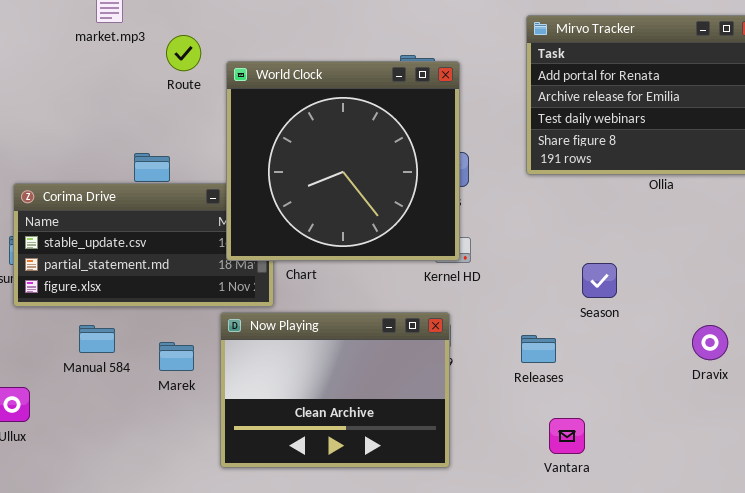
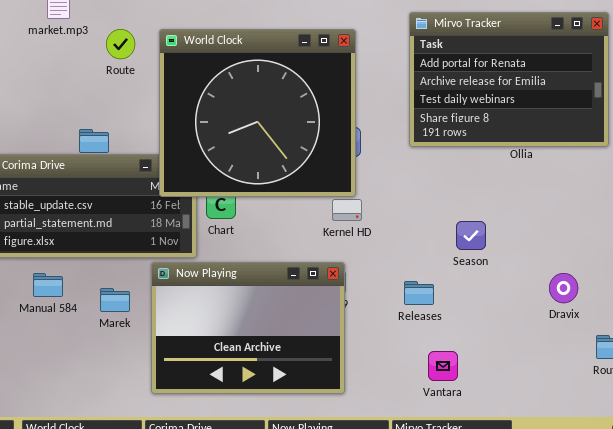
World Clock: [226,61,460,261] -> [159,29,356,197], moved

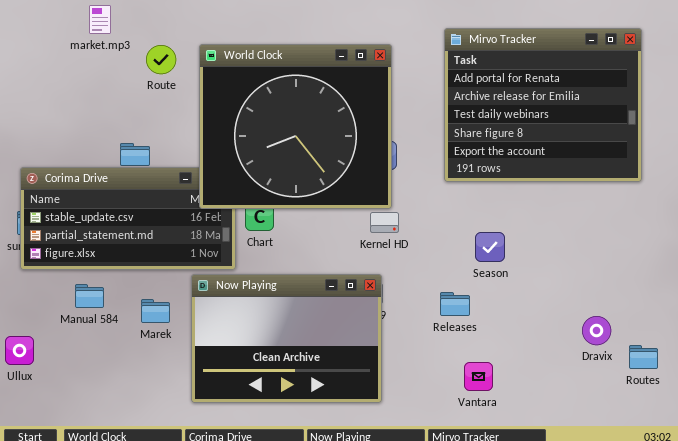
Mirvo Tracker: [409,12,609,147] -> [444,28,642,182], resized
Season: [456,221,486,250] -> [475,232,505,262], moved
Dravix: [549,273,578,303] -> [582,316,611,345], moved

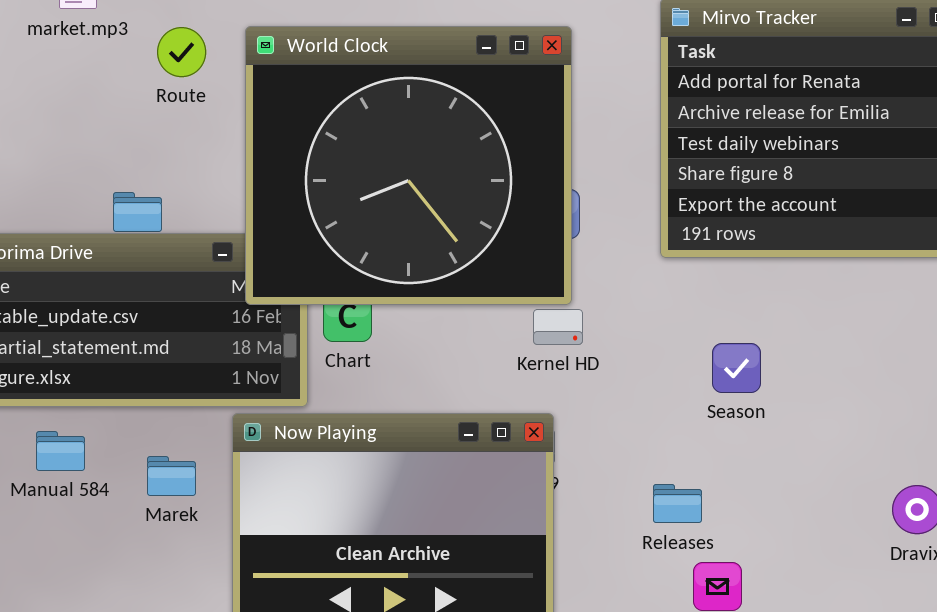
Releases: [440,292,470,316] -> [653,484,702,523], moved

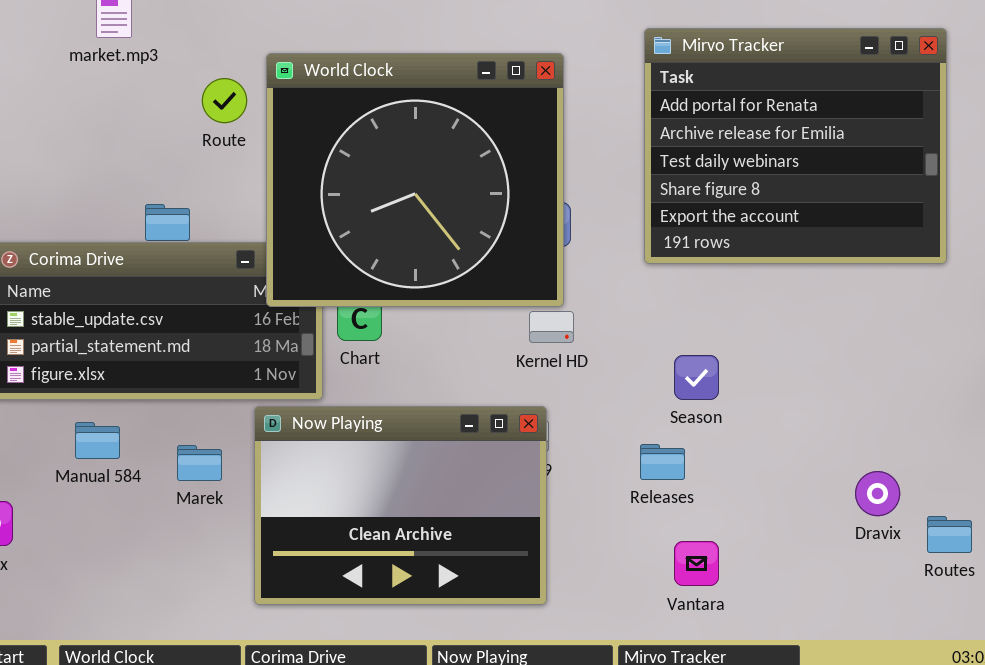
Route: [157,27,206,77] -> [202,78,247,123], moved
Season: [712,343,761,393] -> [674,355,719,400], moved
Releases: [653,484,702,523] -> [640,444,685,480], moved

